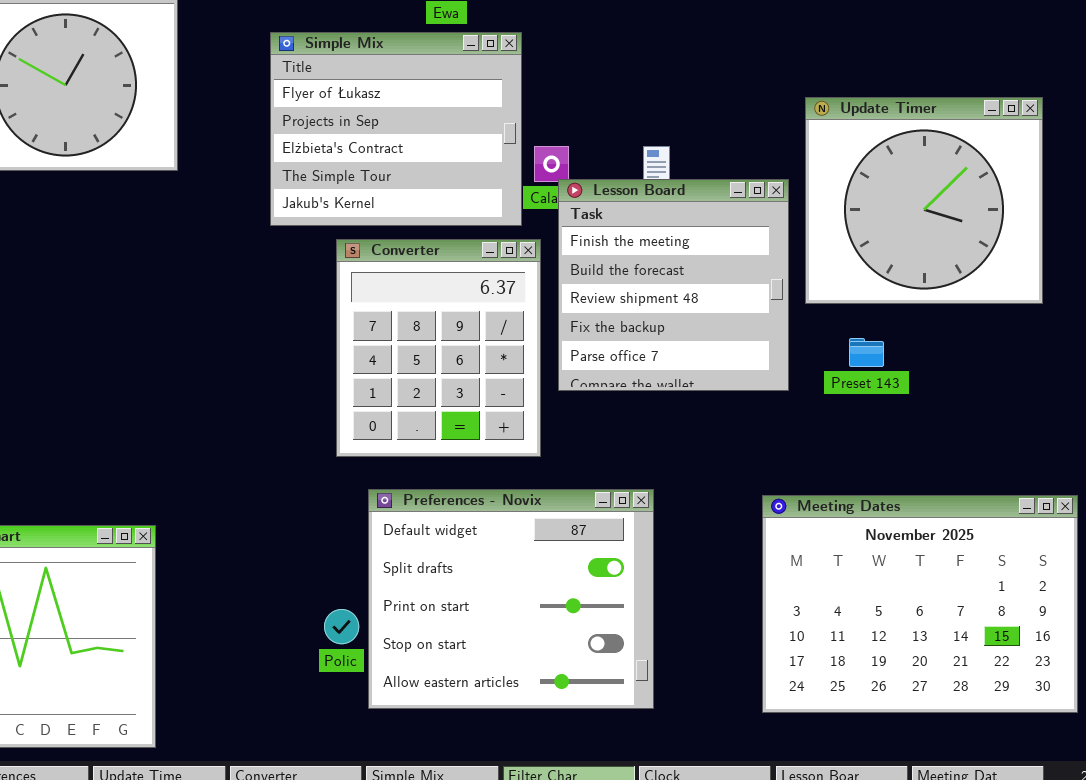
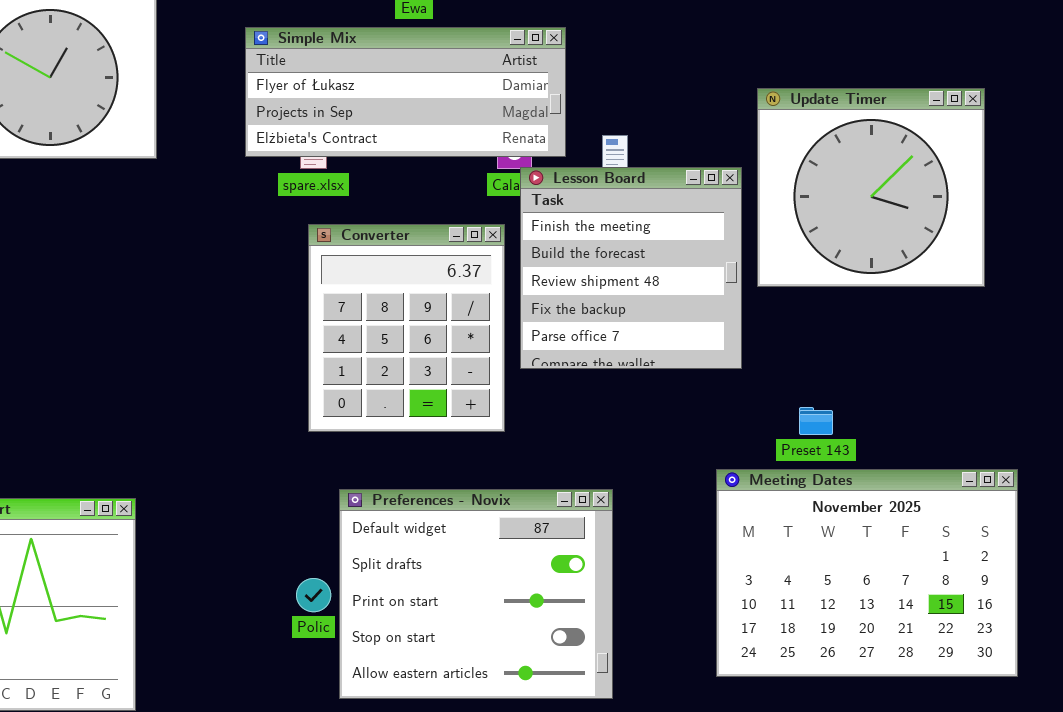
Simple Mix: [270,32,522,226] -> [245,27,566,157], resized
Preset 143: [849,338,884,367] -> [799,407,833,435], moved
Preferences - Novix: [368,489,654,709] -> [339,489,613,699], moved

